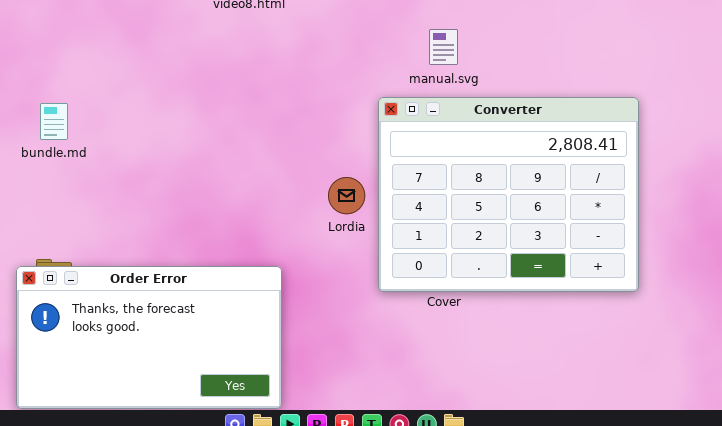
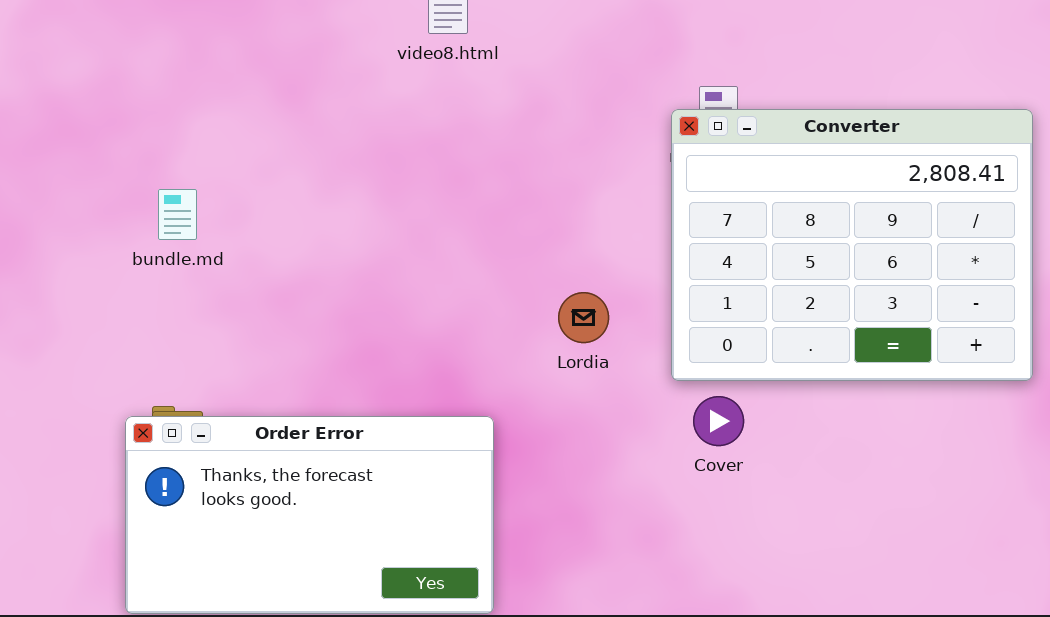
Converter: [378,97,639,292] -> [671,109,1033,381], moved

